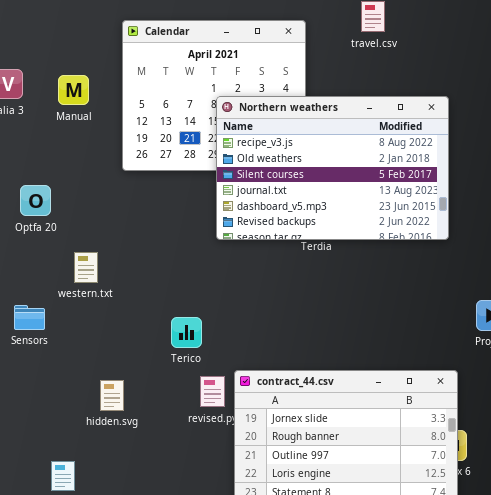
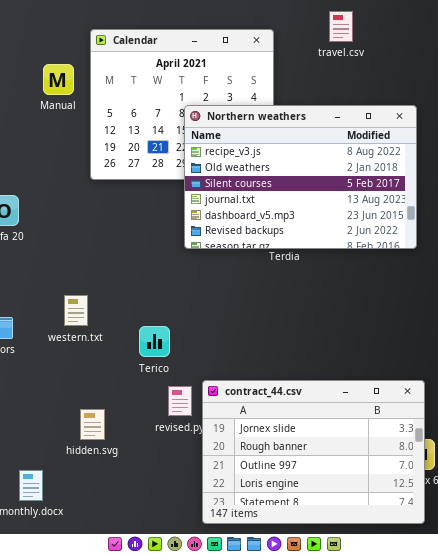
Manual: [58,75,89,105] -> [43,64,74,95], moved
western.txt: [74,252,98,283] -> [64,295,88,326], moved
hidden.svg: [100,380,124,411] -> [80,409,105,440], moved

